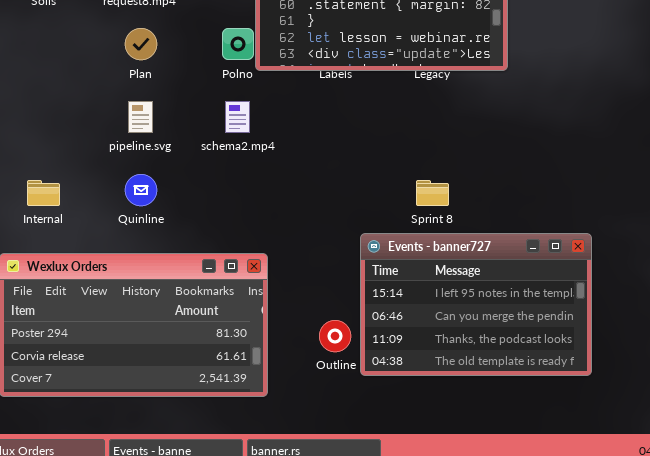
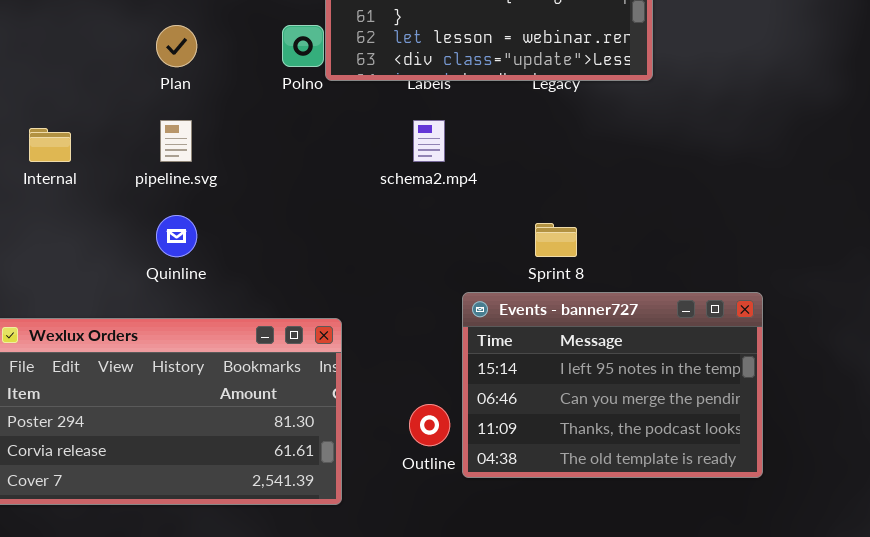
schema2.mp4: [225,101,250,133] -> [413,120,445,162], moved
Internal: [27,180,60,206] -> [29,128,71,162], moved

